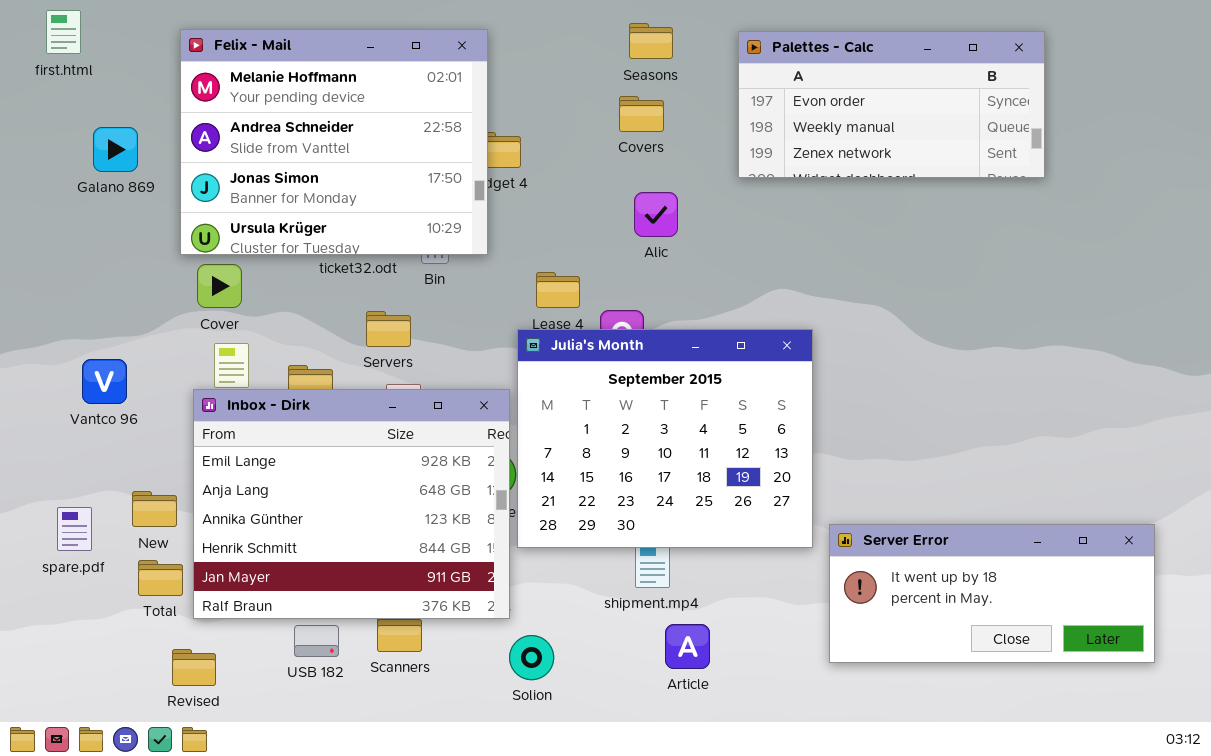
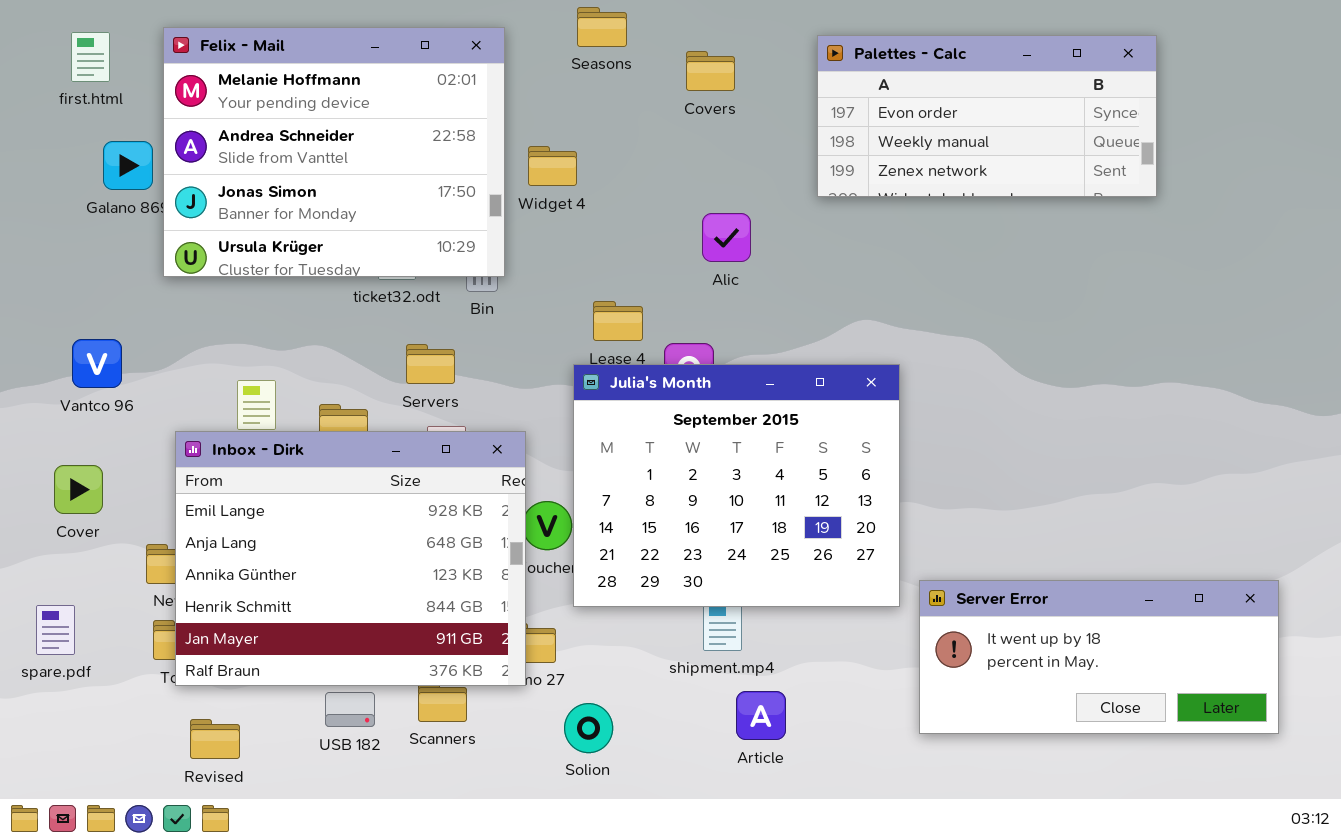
first.html: [46,10,81,54] -> [71,32,110,82], moved
Seasons: [629,23,673,59] -> [577,7,627,47], moved
Felix - Mail: [180,29,488,255] -> [163,27,505,277], moved
Covers: [619,96,664,132] -> [686,51,735,91], moved
Cover: [197,264,242,308] -> [54,465,103,514], moved
Vantco 96: [82,359,127,404] -> [72,339,122,388], moved
Inbox - Dirk: [193,389,510,619] -> [175,431,526,686], moved
spare.pdf: [57,507,92,551] -> [36,605,75,655], moved

